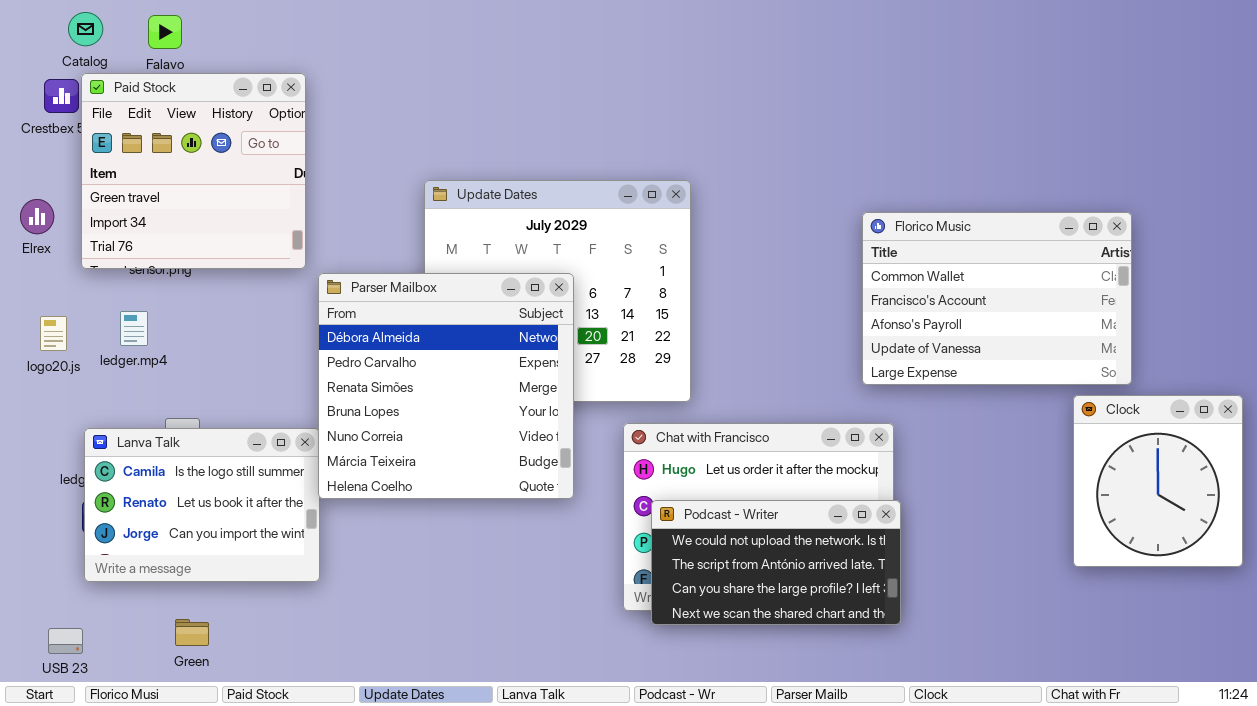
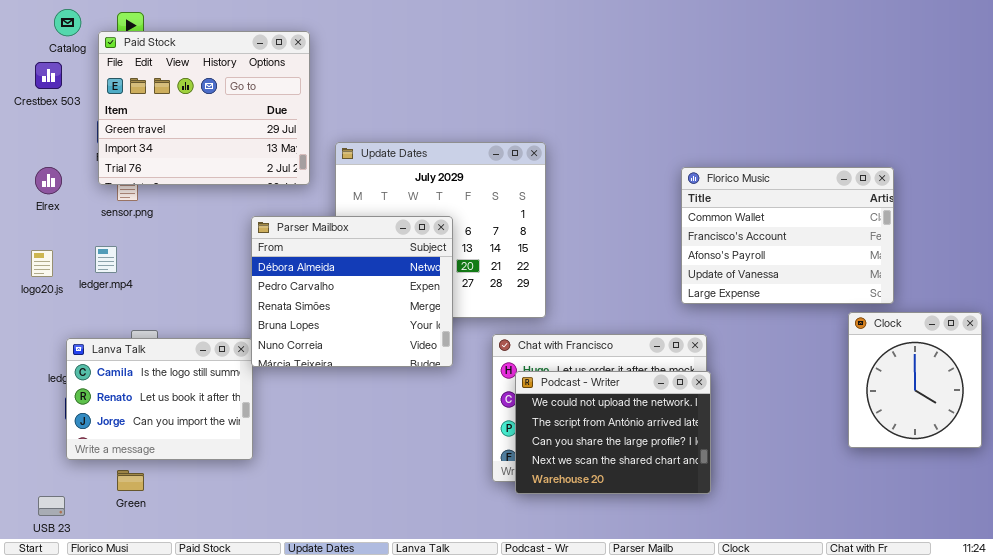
Paid Stock: [81,73,306,269] -> [98,31,310,185], moved, resized
Elrex: [20,199,54,234] -> [35,167,62,194], moved
Parser Mailbox: [318,273,574,499] -> [251,216,453,367], resized
Podcast - Writer: [651,500,901,625] -> [515,371,711,494], resized
Green: [175,619,209,646] -> [117,470,144,491], moved

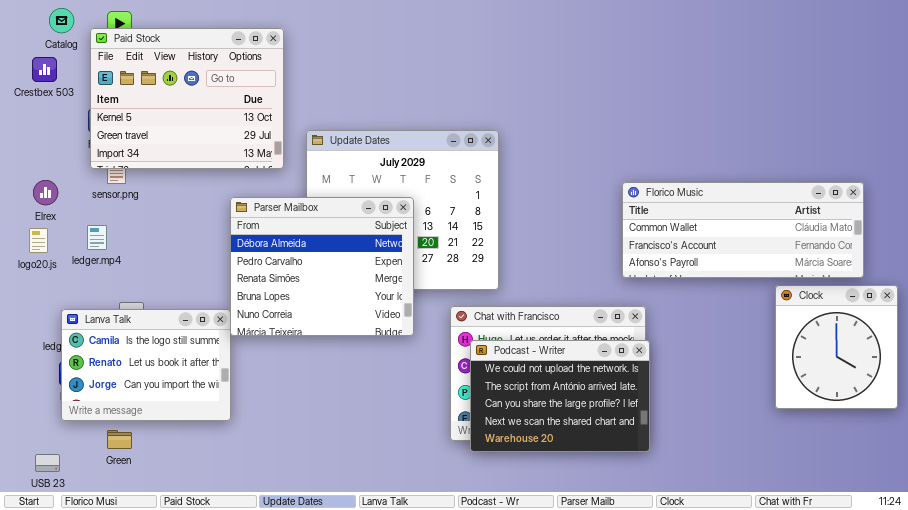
Paid Stock: [98,31,310,185] -> [90,28,284,169], scrolled up 1 row
Elrex: [35,167,62,194] -> [33,180,58,205], moved
Florico Music: [681,167,894,304] -> [622,182,864,278], resized

